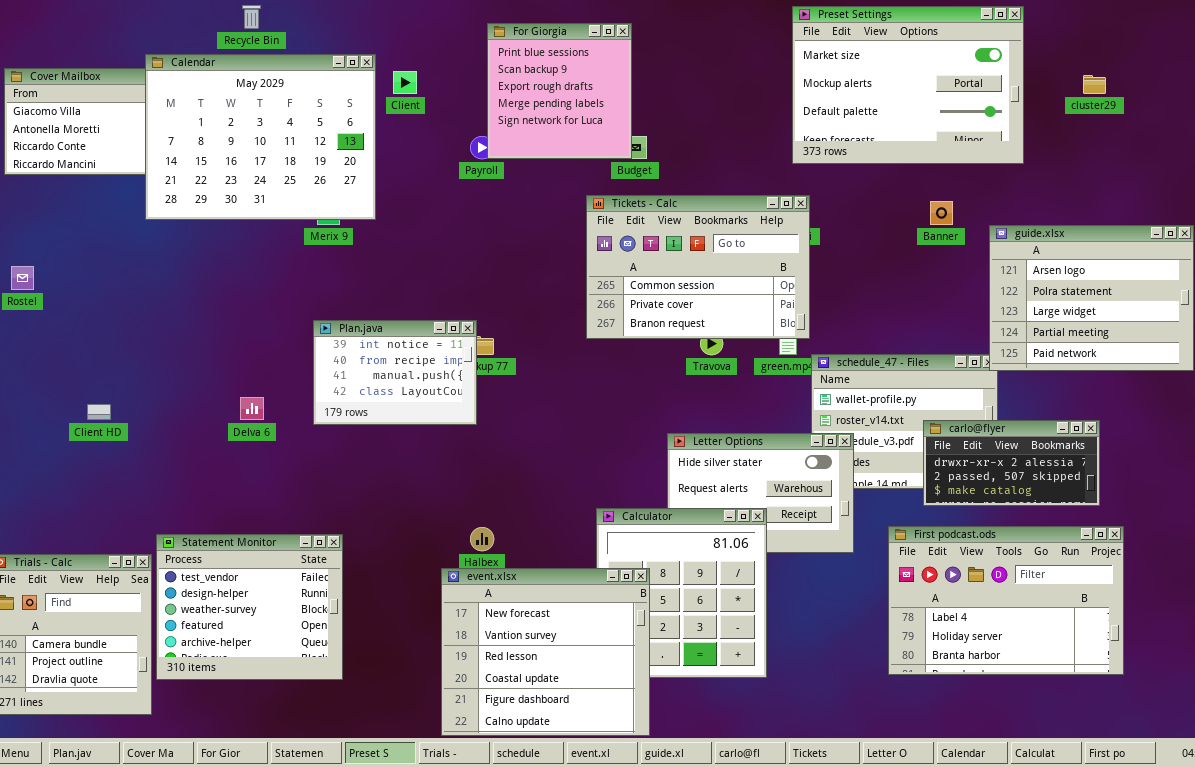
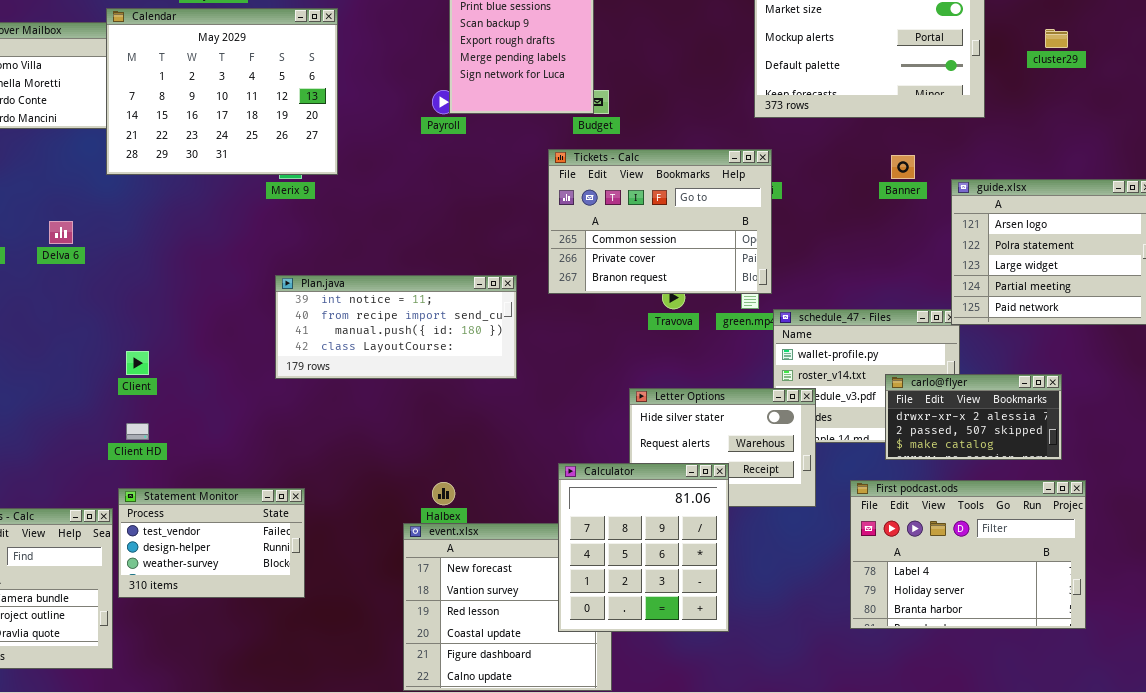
Client: [393,71,417,94] -> [126,351,149,375], moved
Plan.java: [313,320,477,425] -> [275,275,517,379], resized
Delva 6: [240,397,264,420] -> [49,221,73,244], moved
Client HD: [87,404,111,420] -> [126,423,149,440], moved
Calculator: [596,508,767,678] -> [558,463,729,632], raised
Statement Monitor: [156,534,343,680] -> [118,488,305,598], resized

